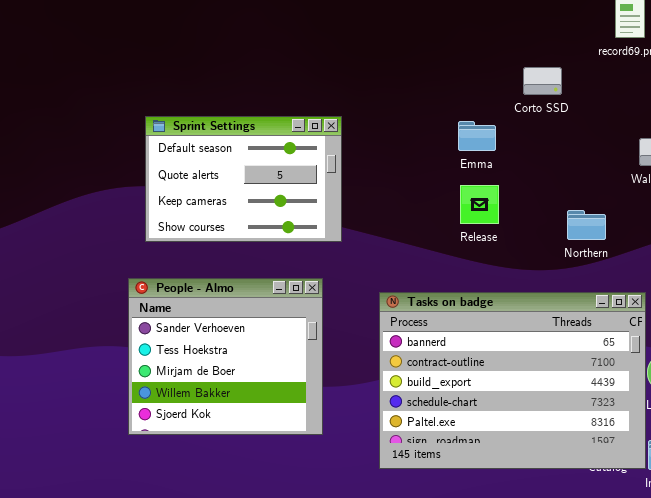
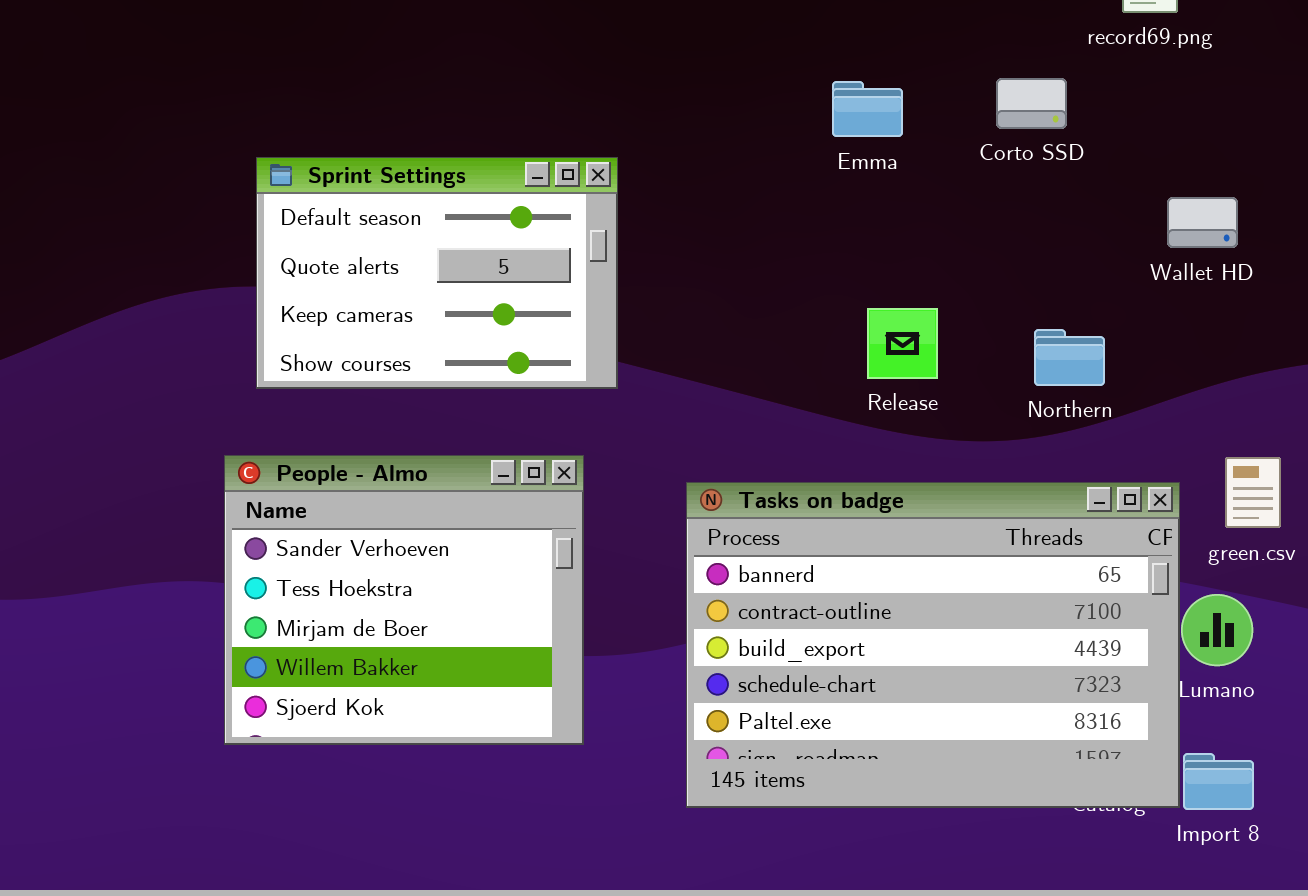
Corto SSD: [523,67,562,95] -> [996,78,1067,129], moved
Emma: [458,121,496,151] -> [832,81,903,137], moved
Release: [460,185,499,224] -> [867,308,938,379], moved

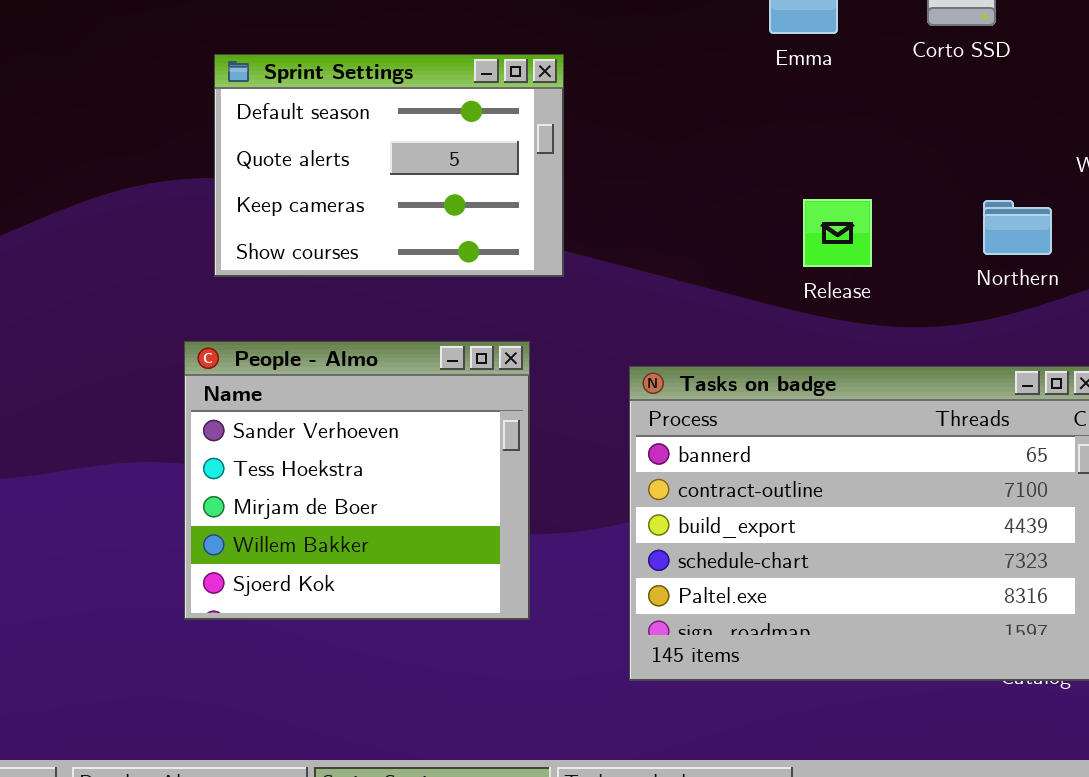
Northern: [1034,329,1105,386] -> [983,200,1052,255], moved

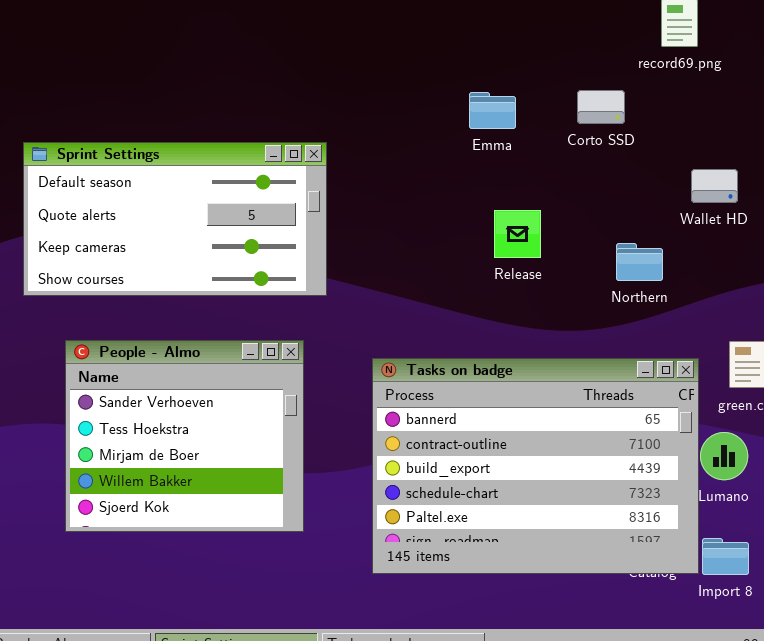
Sprint Settings: [214,54,564,277] -> [23,142,327,296], resized
Release: [803,199,872,267] -> [494,210,541,258], moved

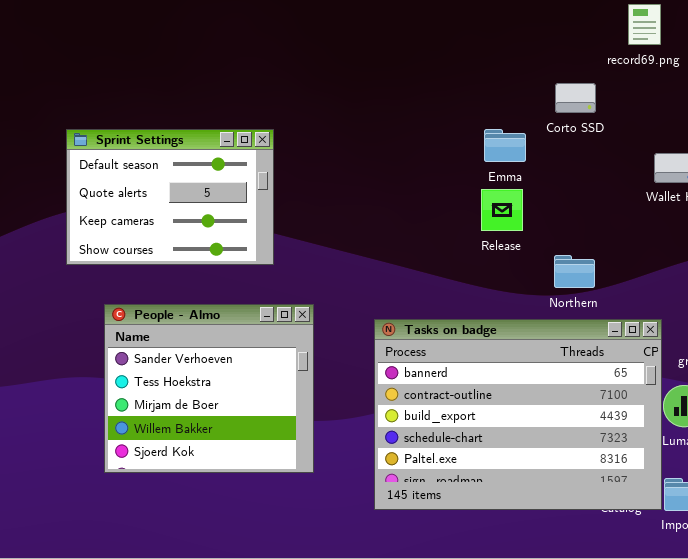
Emma: [469,92,516,129] -> [484,129,526,162], moved
Sprint Settings: [23,142,327,296] -> [66,129,274,265], resized
Northern: [616,243,663,281] -> [554,255,595,288], moved

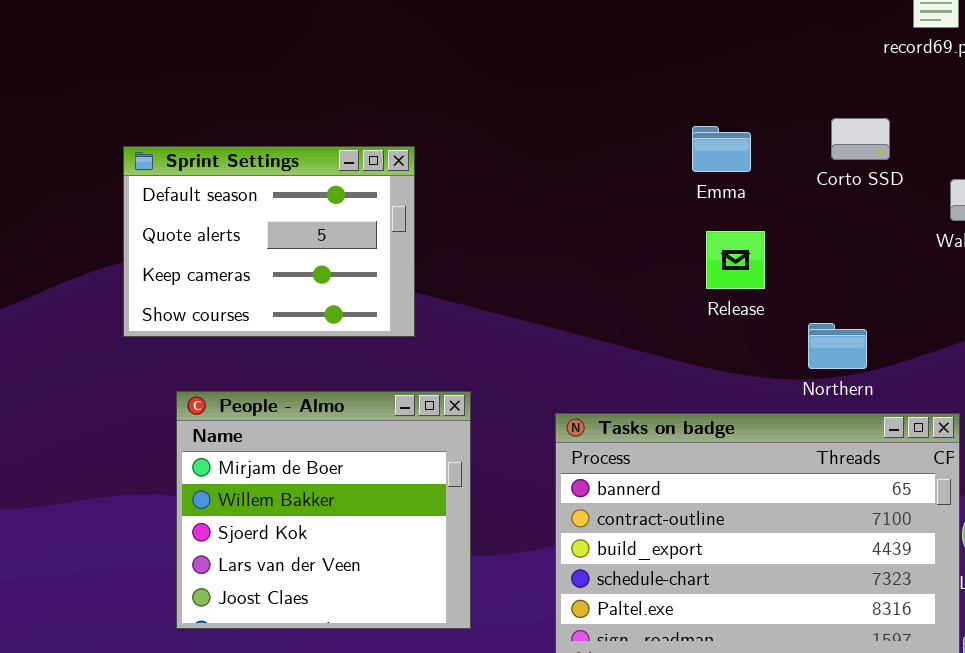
Corto SSD: [555,83,596,113] -> [831,118,890,160], moved
Emma: [484,129,526,162] -> [692,126,751,172], moved
People - Almo: [104,304,314,473] -> [176,391,471,629], scrolled down 2 rows

